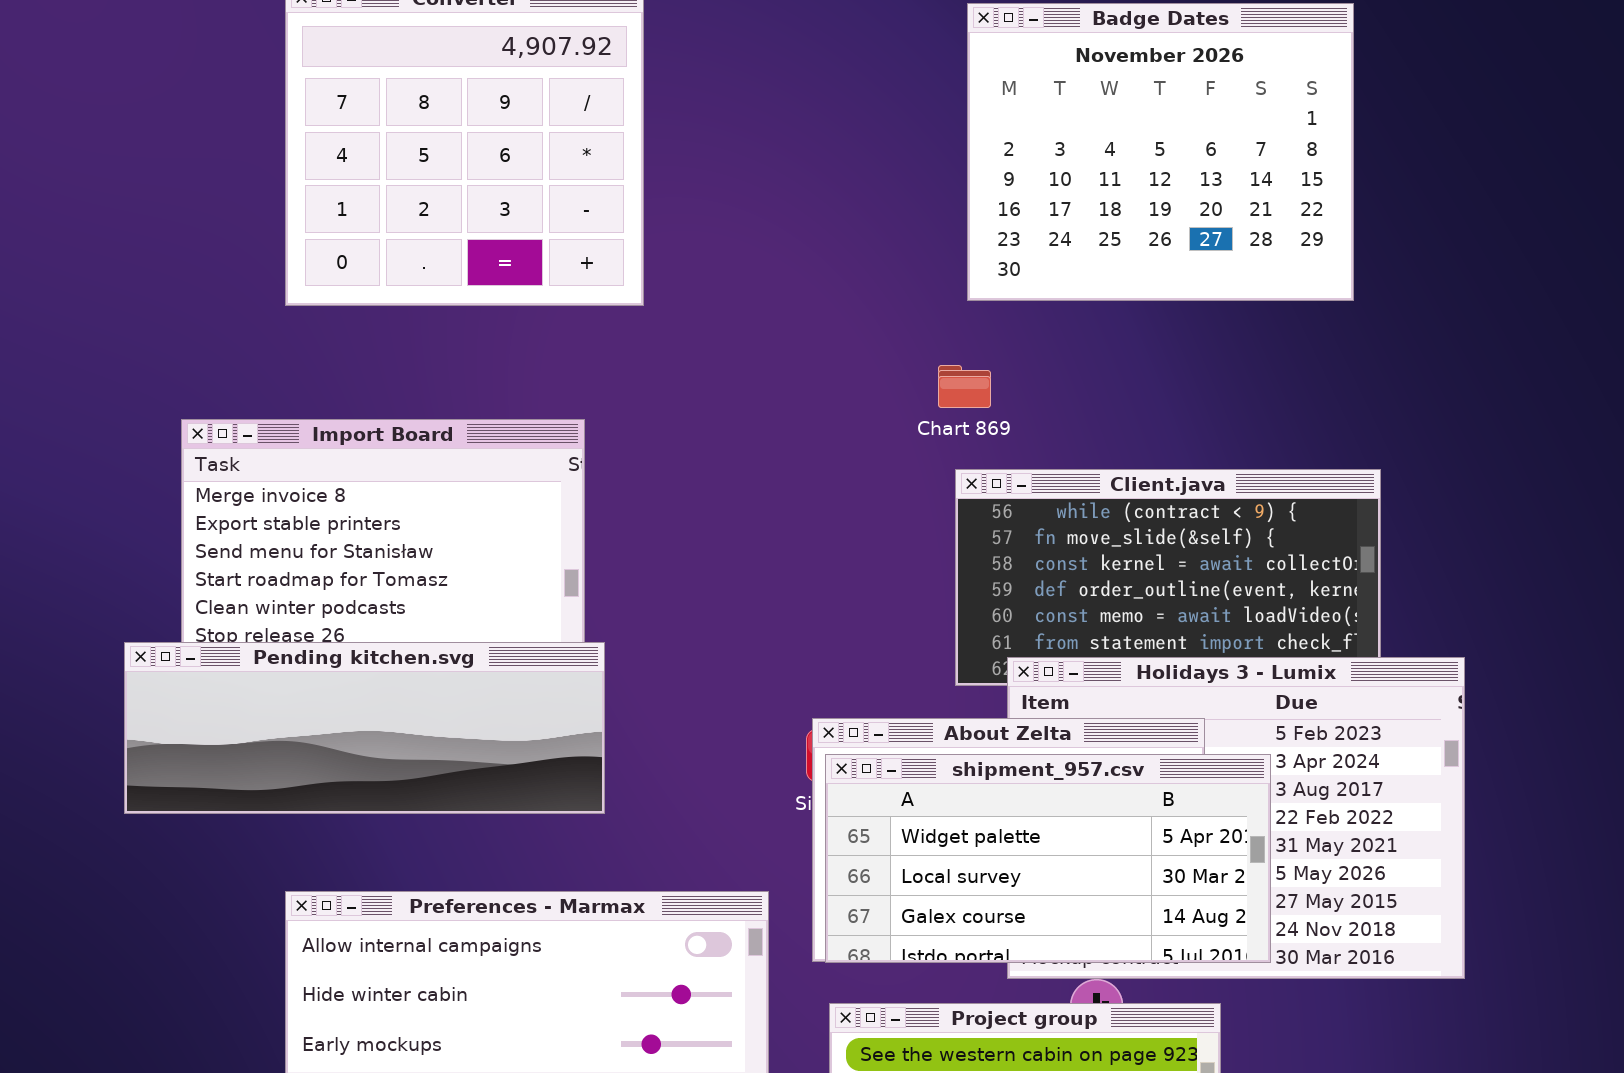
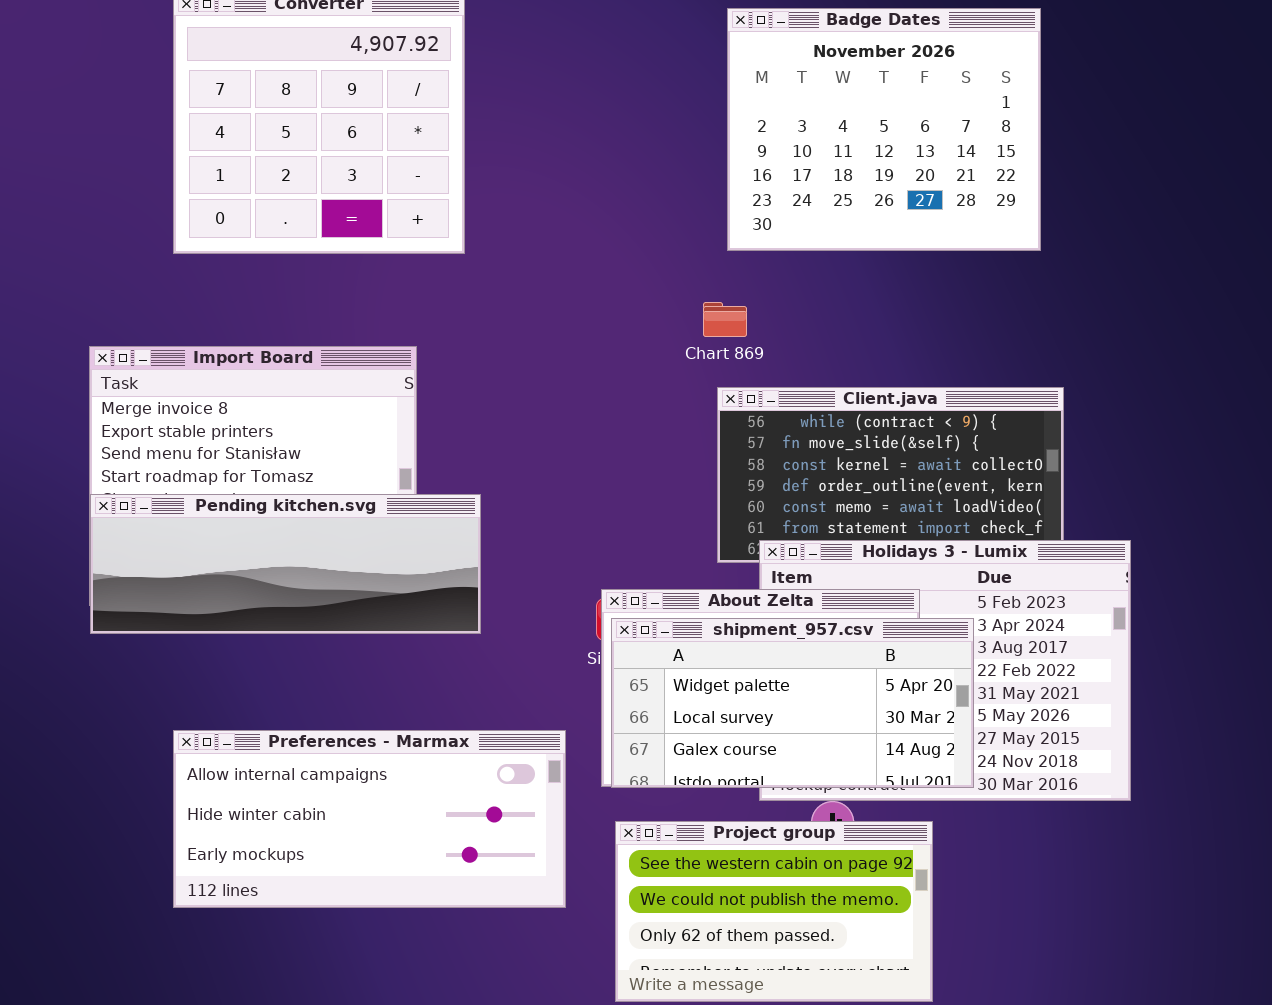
Pending kitchen.svg: [124,642,605,814] -> [90,494,481,634], moved

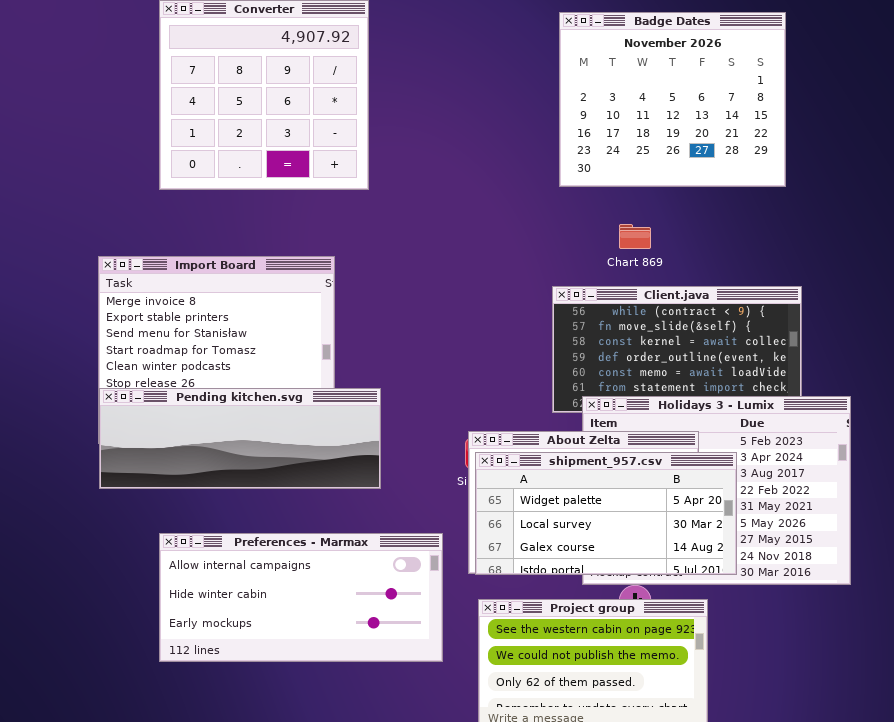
Chart 869: [703,302,747,337] -> [619,224,651,249], moved
Pending kitchen.svg: [90,494,481,634] -> [99,388,381,489], moved

